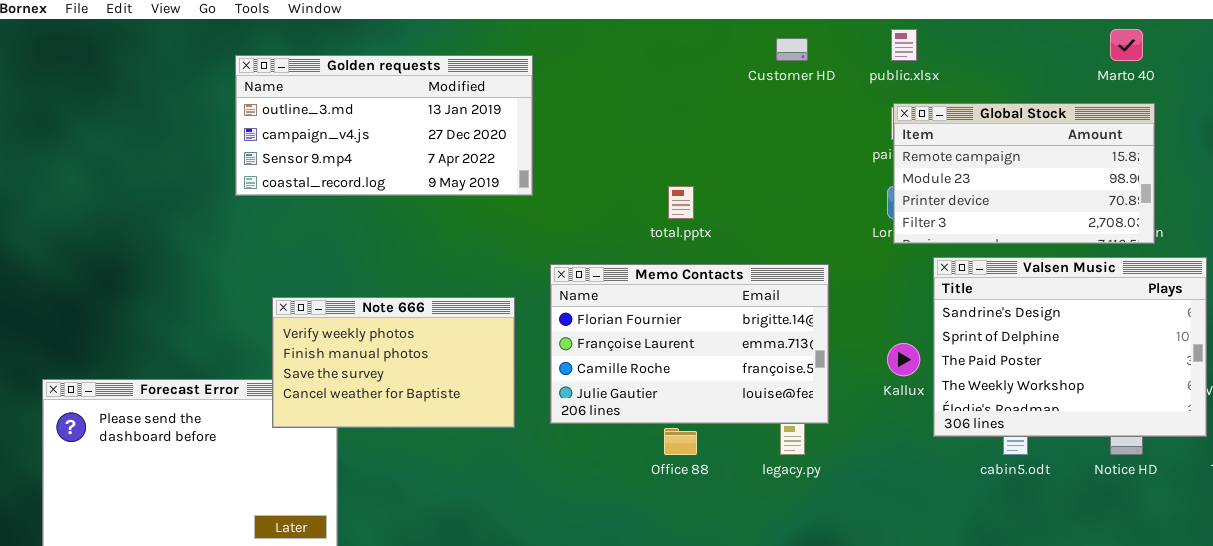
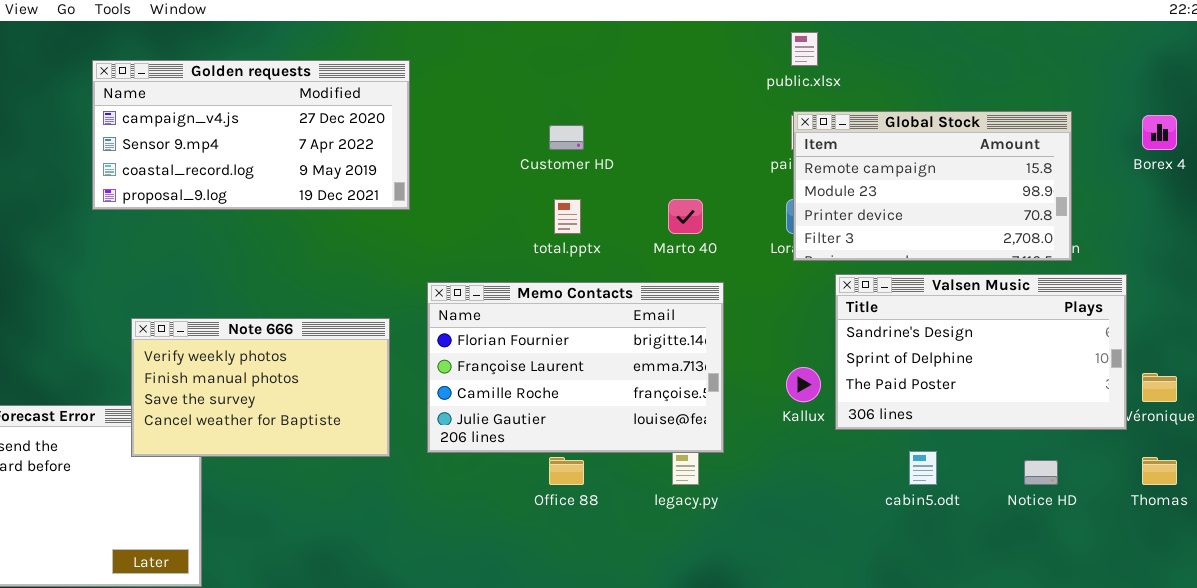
Marto 40: [1110,29,1143,61] -> [668,199,703,234], moved
Customer HD: [776,38,808,61] -> [549,125,584,150], moved
Golden requests: [235,55,533,196] -> [92,60,410,210], scrolled down 1 row
Valsen Music: [933,257,1207,437] -> [835,274,1127,430], resized

